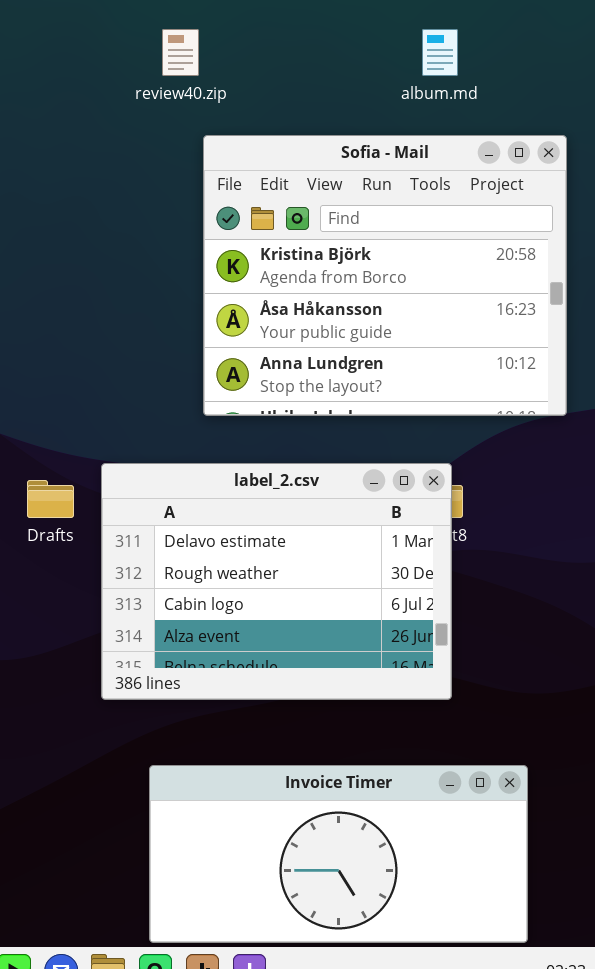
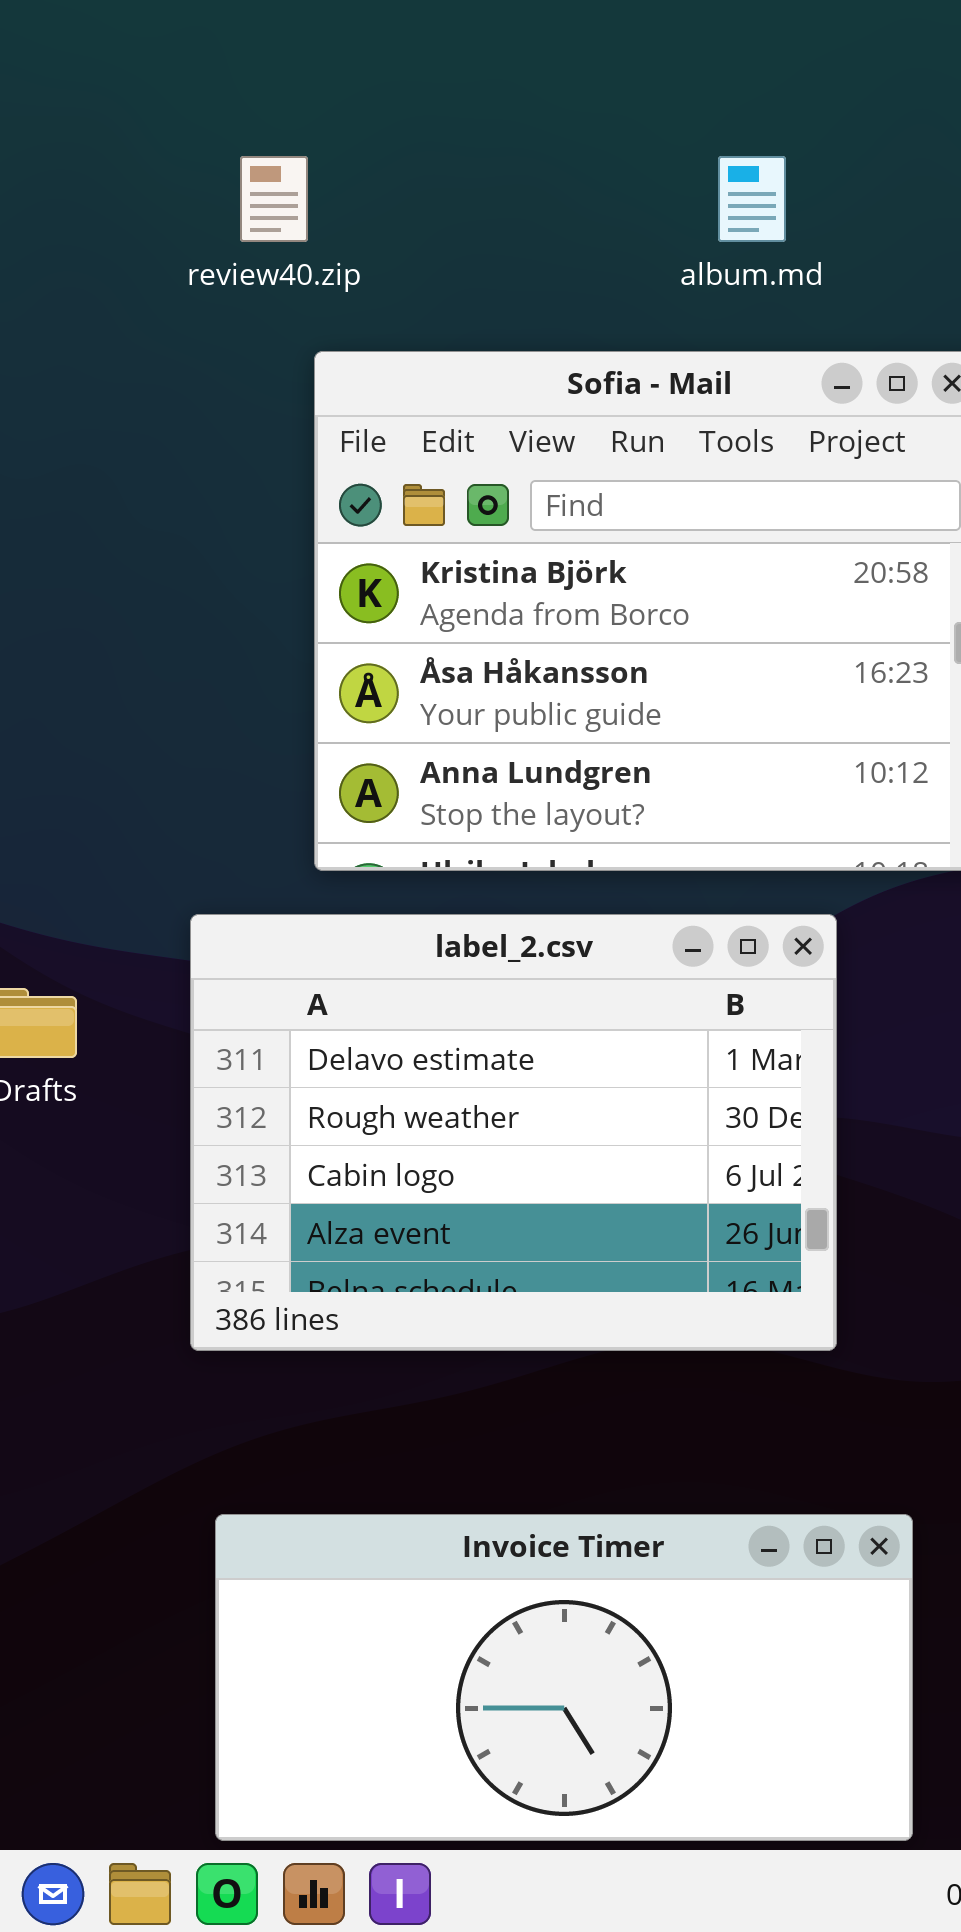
label_2.csv: [101,463,452,700] -> [190,914,837,1351], moved

